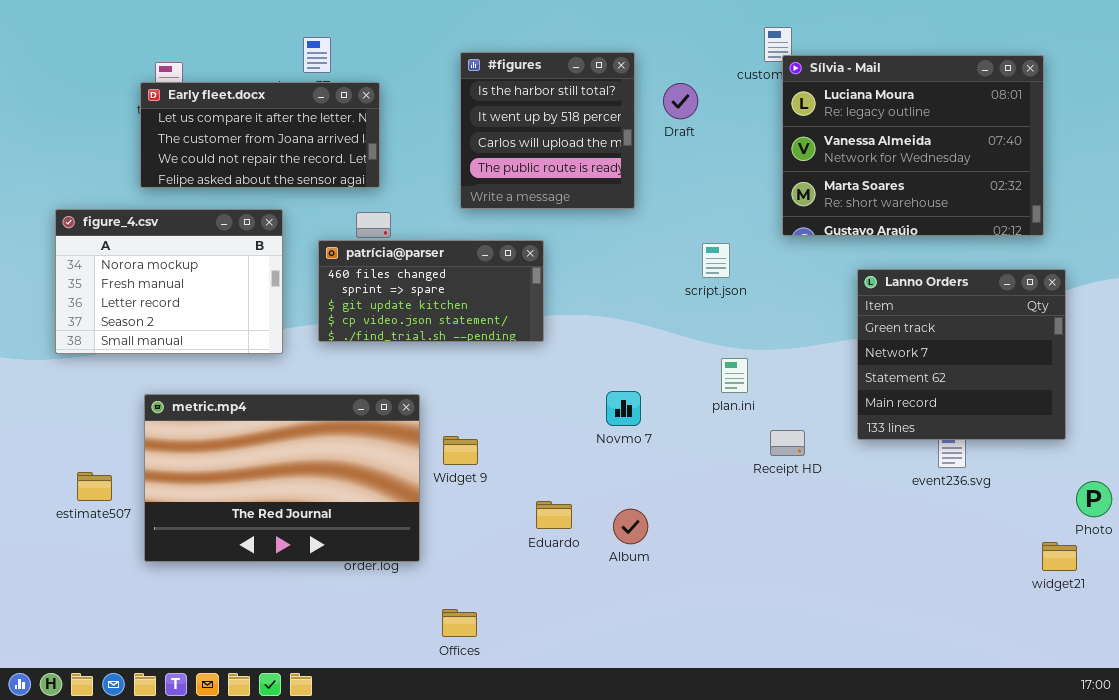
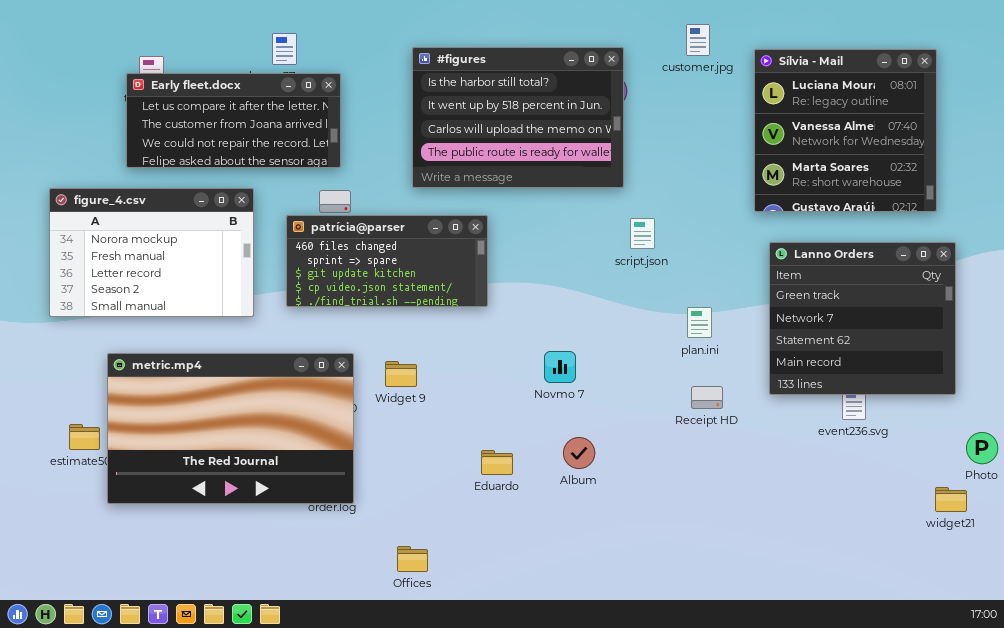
#figures: [460,52,635,209] -> [412,47,624,188], resized
Sílvia - Mail: [782,55,1044,236] -> [754,49,937,212], resized
plan.ini: [721,358,748,393] -> [687,307,712,338], moved
metric.mp4: [144,394,420,562] -> [107,353,354,504], moved
Widget 9: [443,436,478,465] -> [385,361,417,387], moved
Album: [613,509,648,544] -> [563,437,595,469], moved

